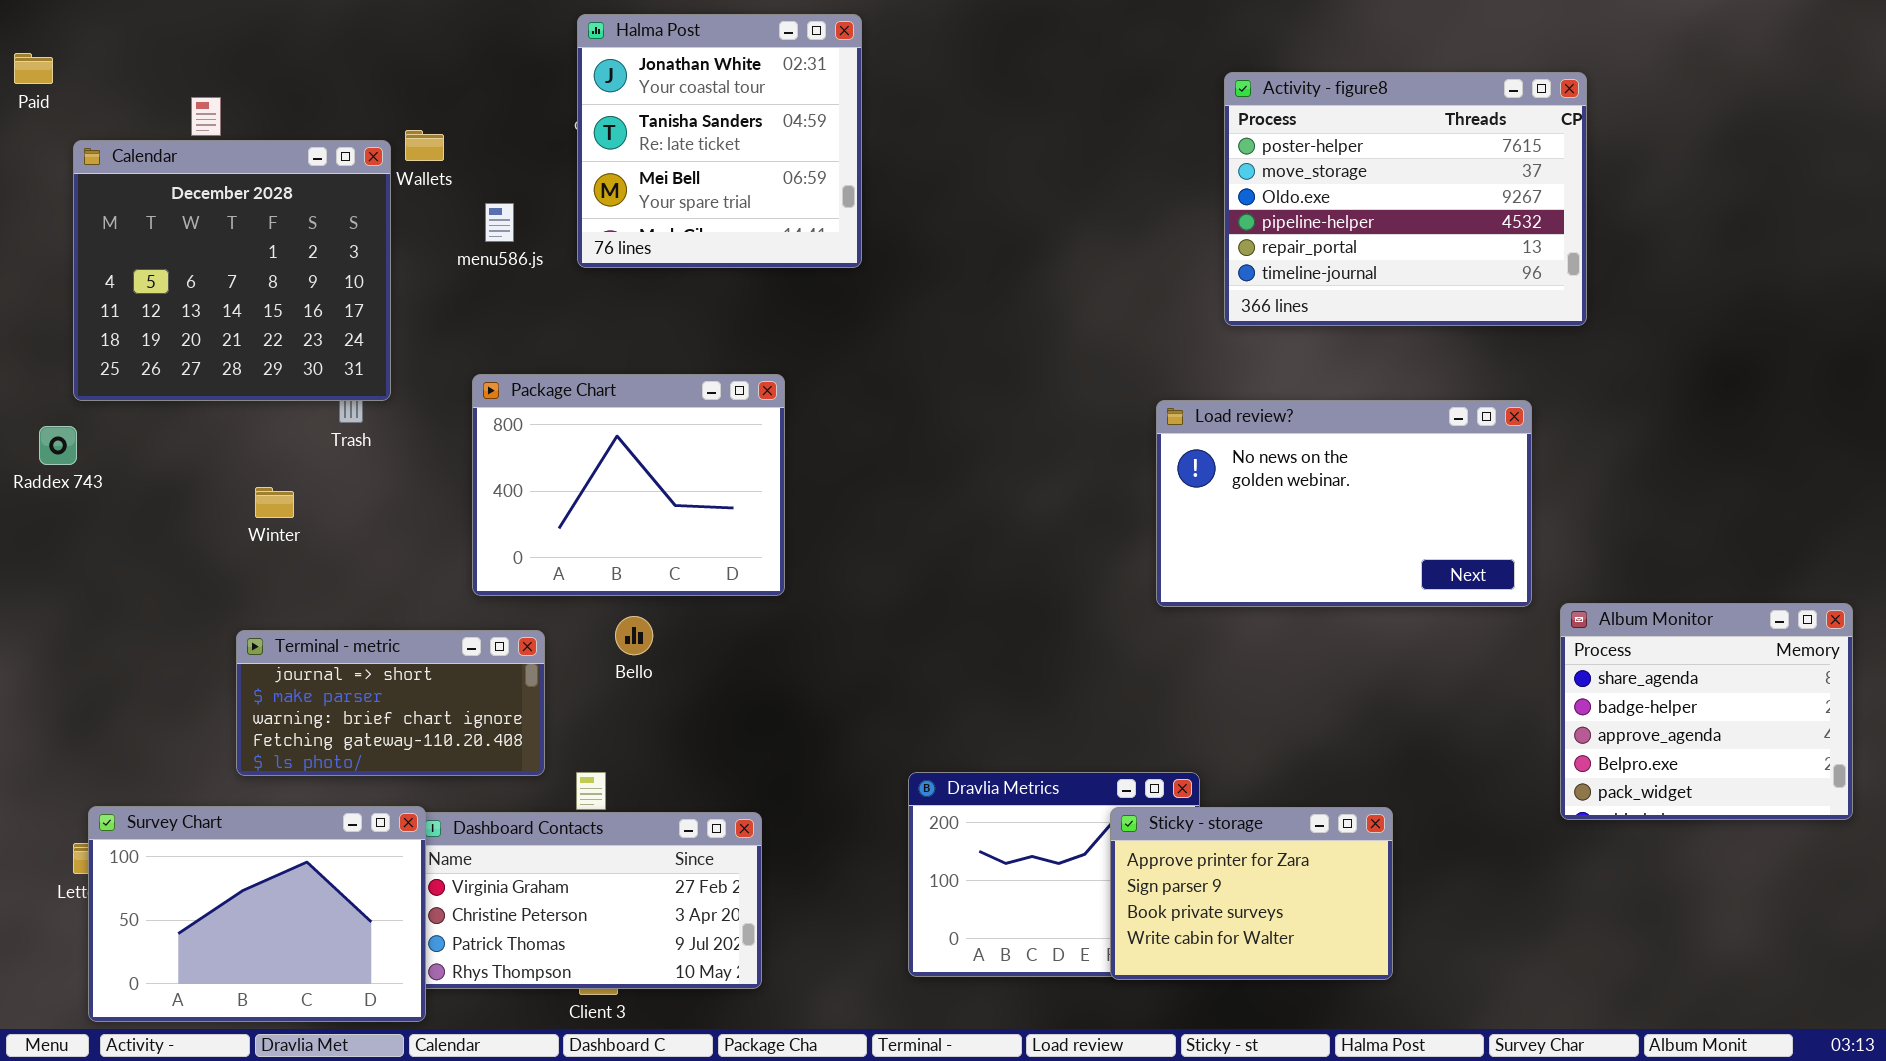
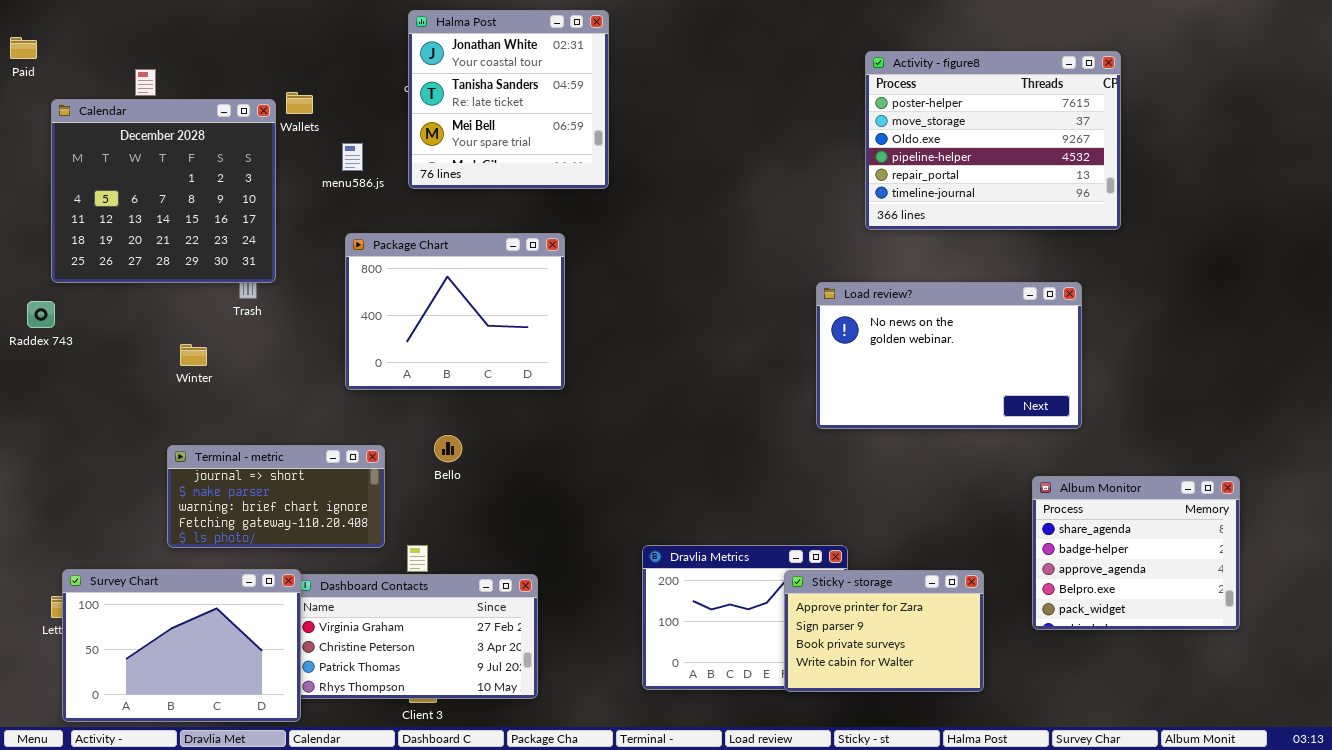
Package Chart: [472,374,785,596] -> [345,233,565,390], moved
Album Monitor: [1560,603,1853,820] -> [1032,476,1240,630], moved

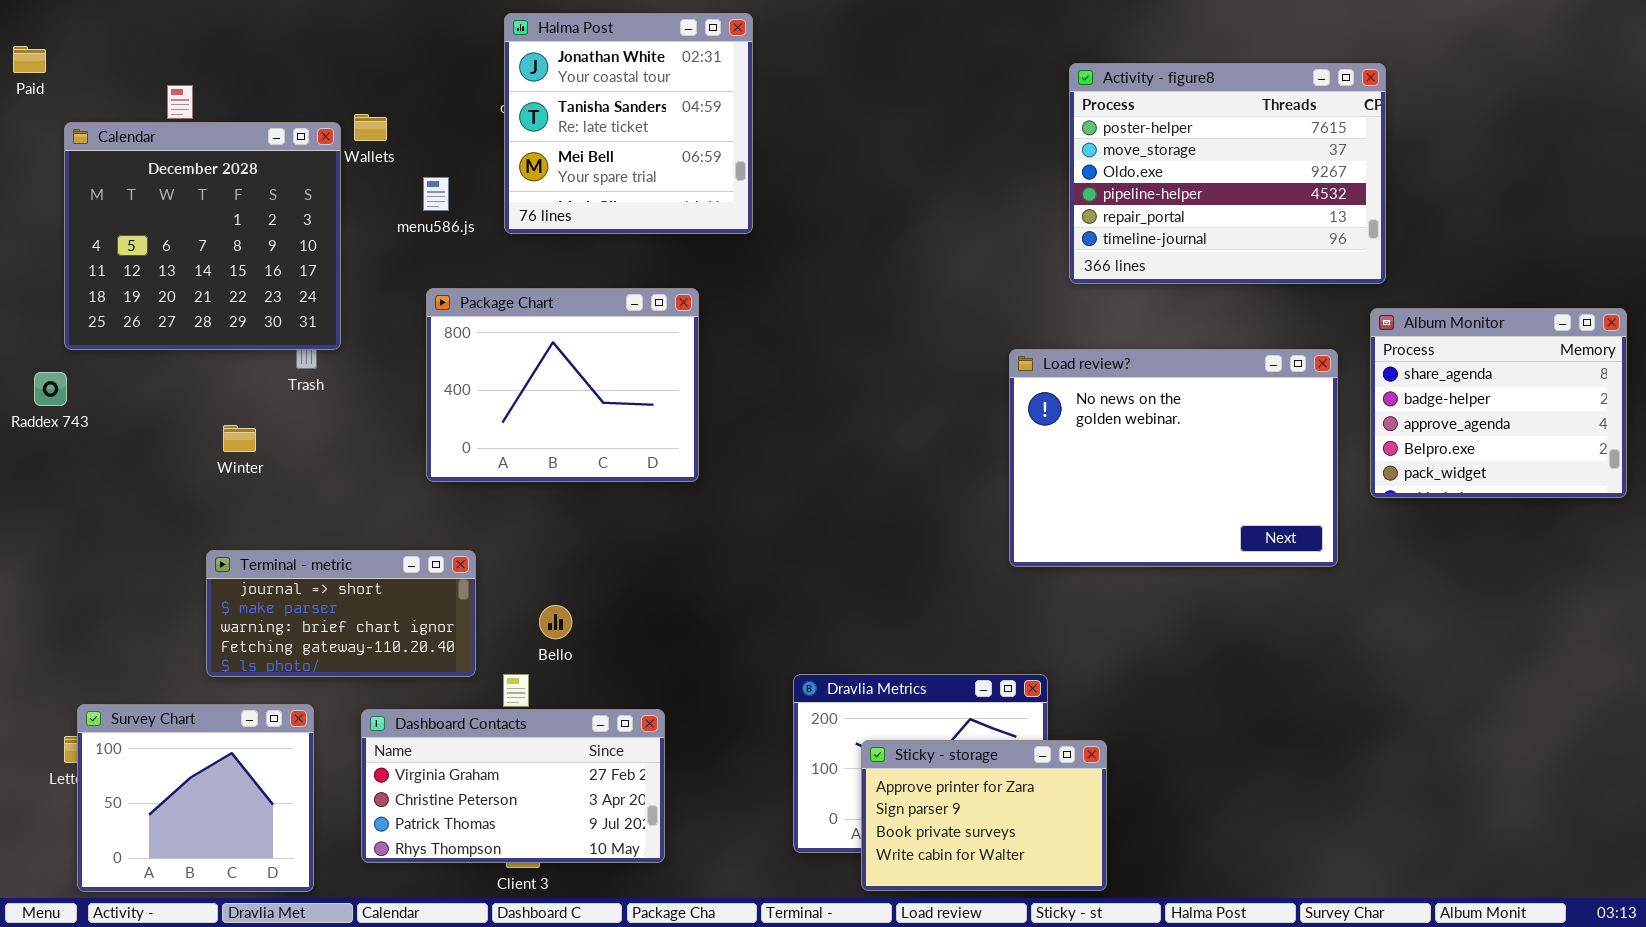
Load review?: [816,282,1082,429] -> [1009,349,1338,567], resized
Bello: [434,435,462,462] -> [539,605,572,639], moved
Album Monitor: [1032,476,1240,630] -> [1370,308,1627,498], moved
Survey Chart: [62,569,301,722] -> [77,704,314,892], resized
Sticky - storage: [784,570,984,692] -> [861,740,1107,891], moved

